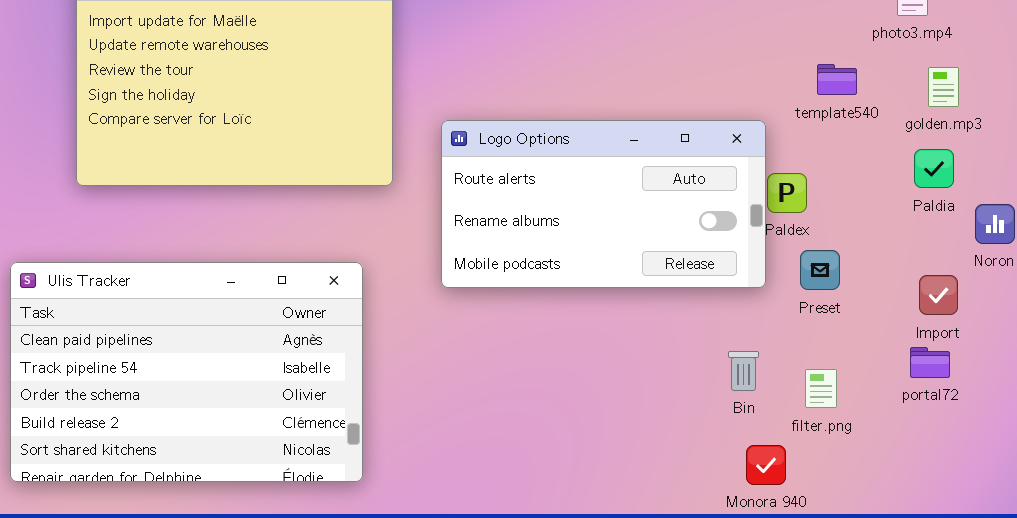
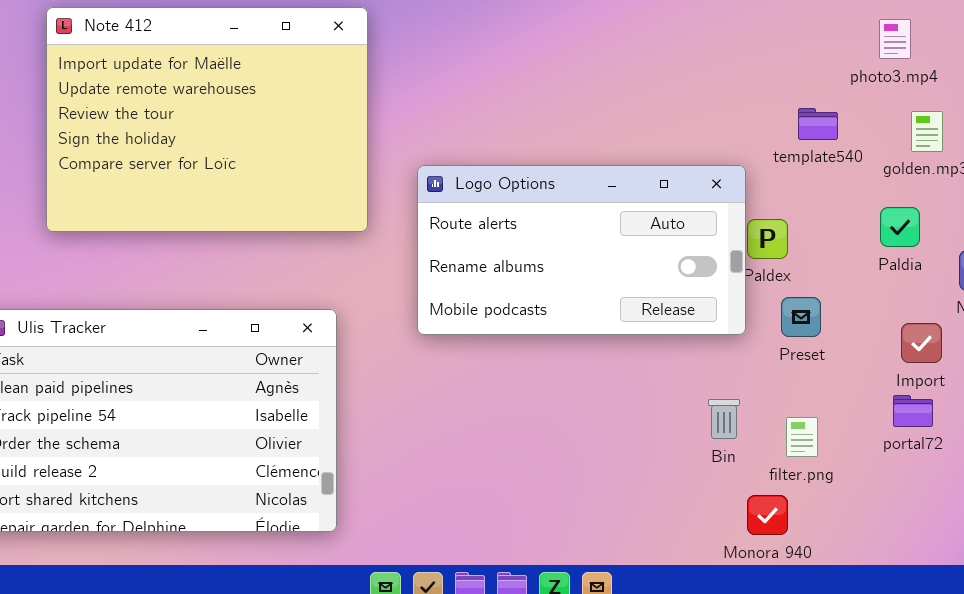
Paldia: [914,149,954,188] -> [880,207,920,247], moved
Monora 940: [746,445,786,485] -> [747,495,788,535], moved

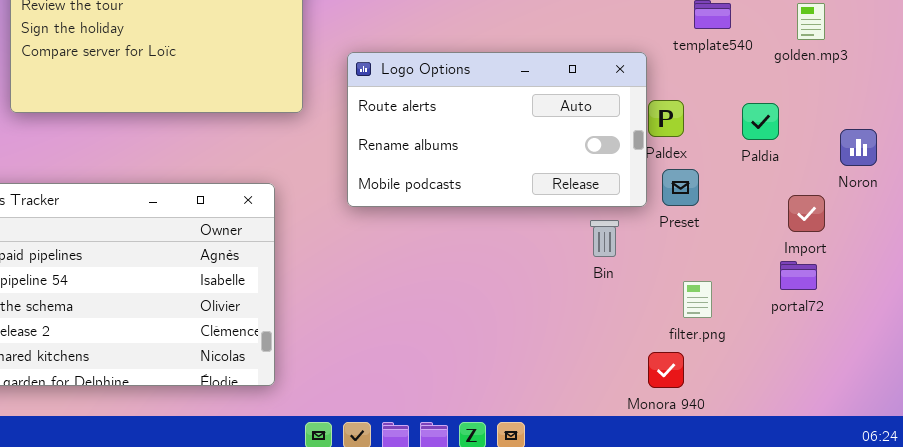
Paldia: [880,207,920,247] -> [742,103,779,140], moved
Preset: [781,297,821,337] -> [662,169,699,206], moved
Bin: [708,399,740,439] -> [590,220,619,257], moved

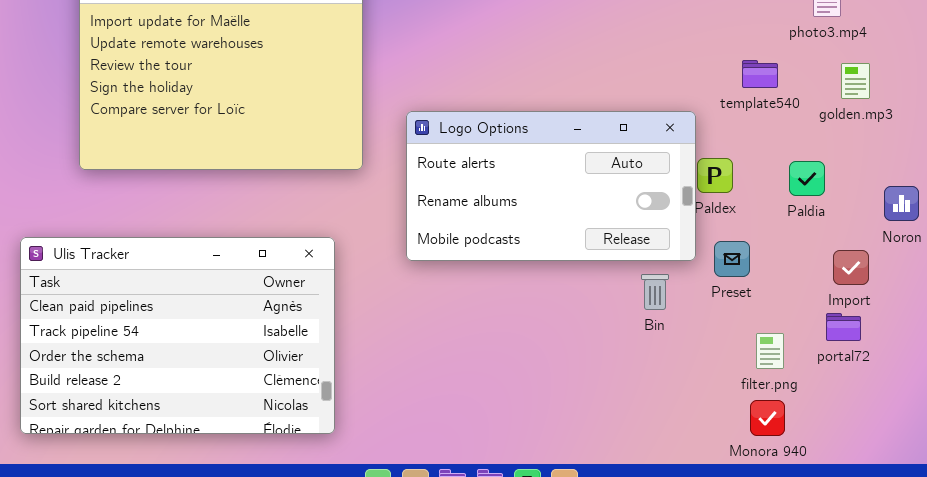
Preset: [662,169,699,206] -> [714,241,750,277], moved
filter.png: [683,281,712,318] -> [756,333,784,369], moved
Monora 940: [648,352,684,388] -> [750,400,785,436], moved

